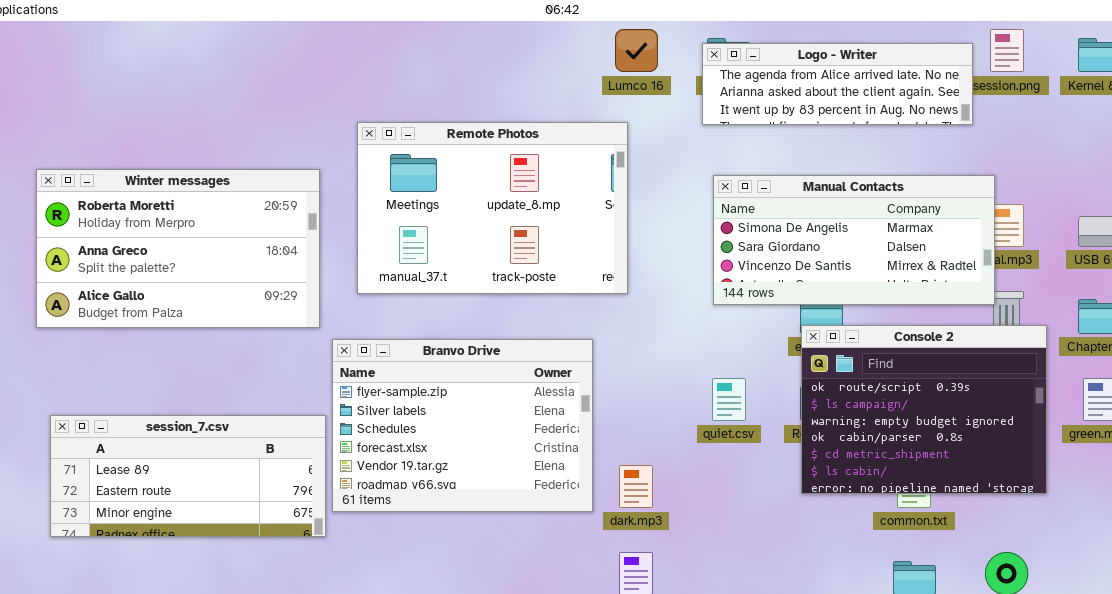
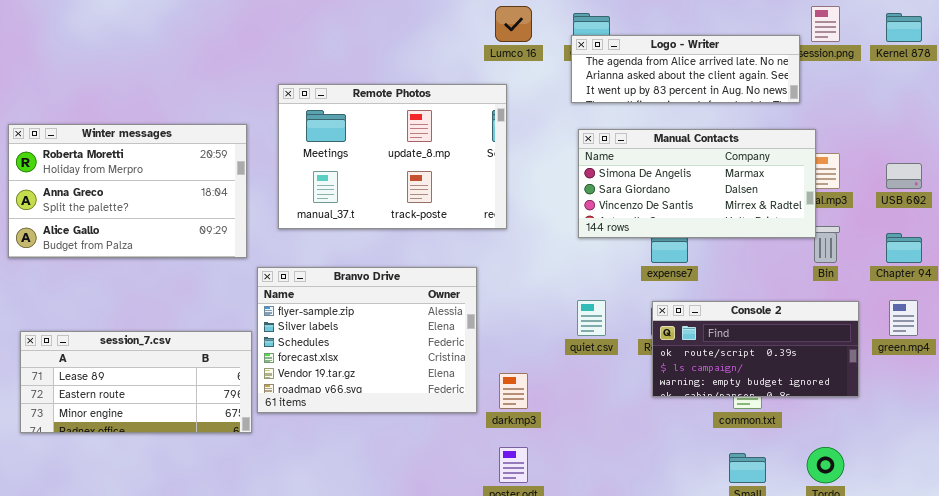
Logo - Writer: [702,43,973,125] -> [571,35,800,103], moved
Console 2: [801,325,1047,494] -> [652,301,859,397], resized

